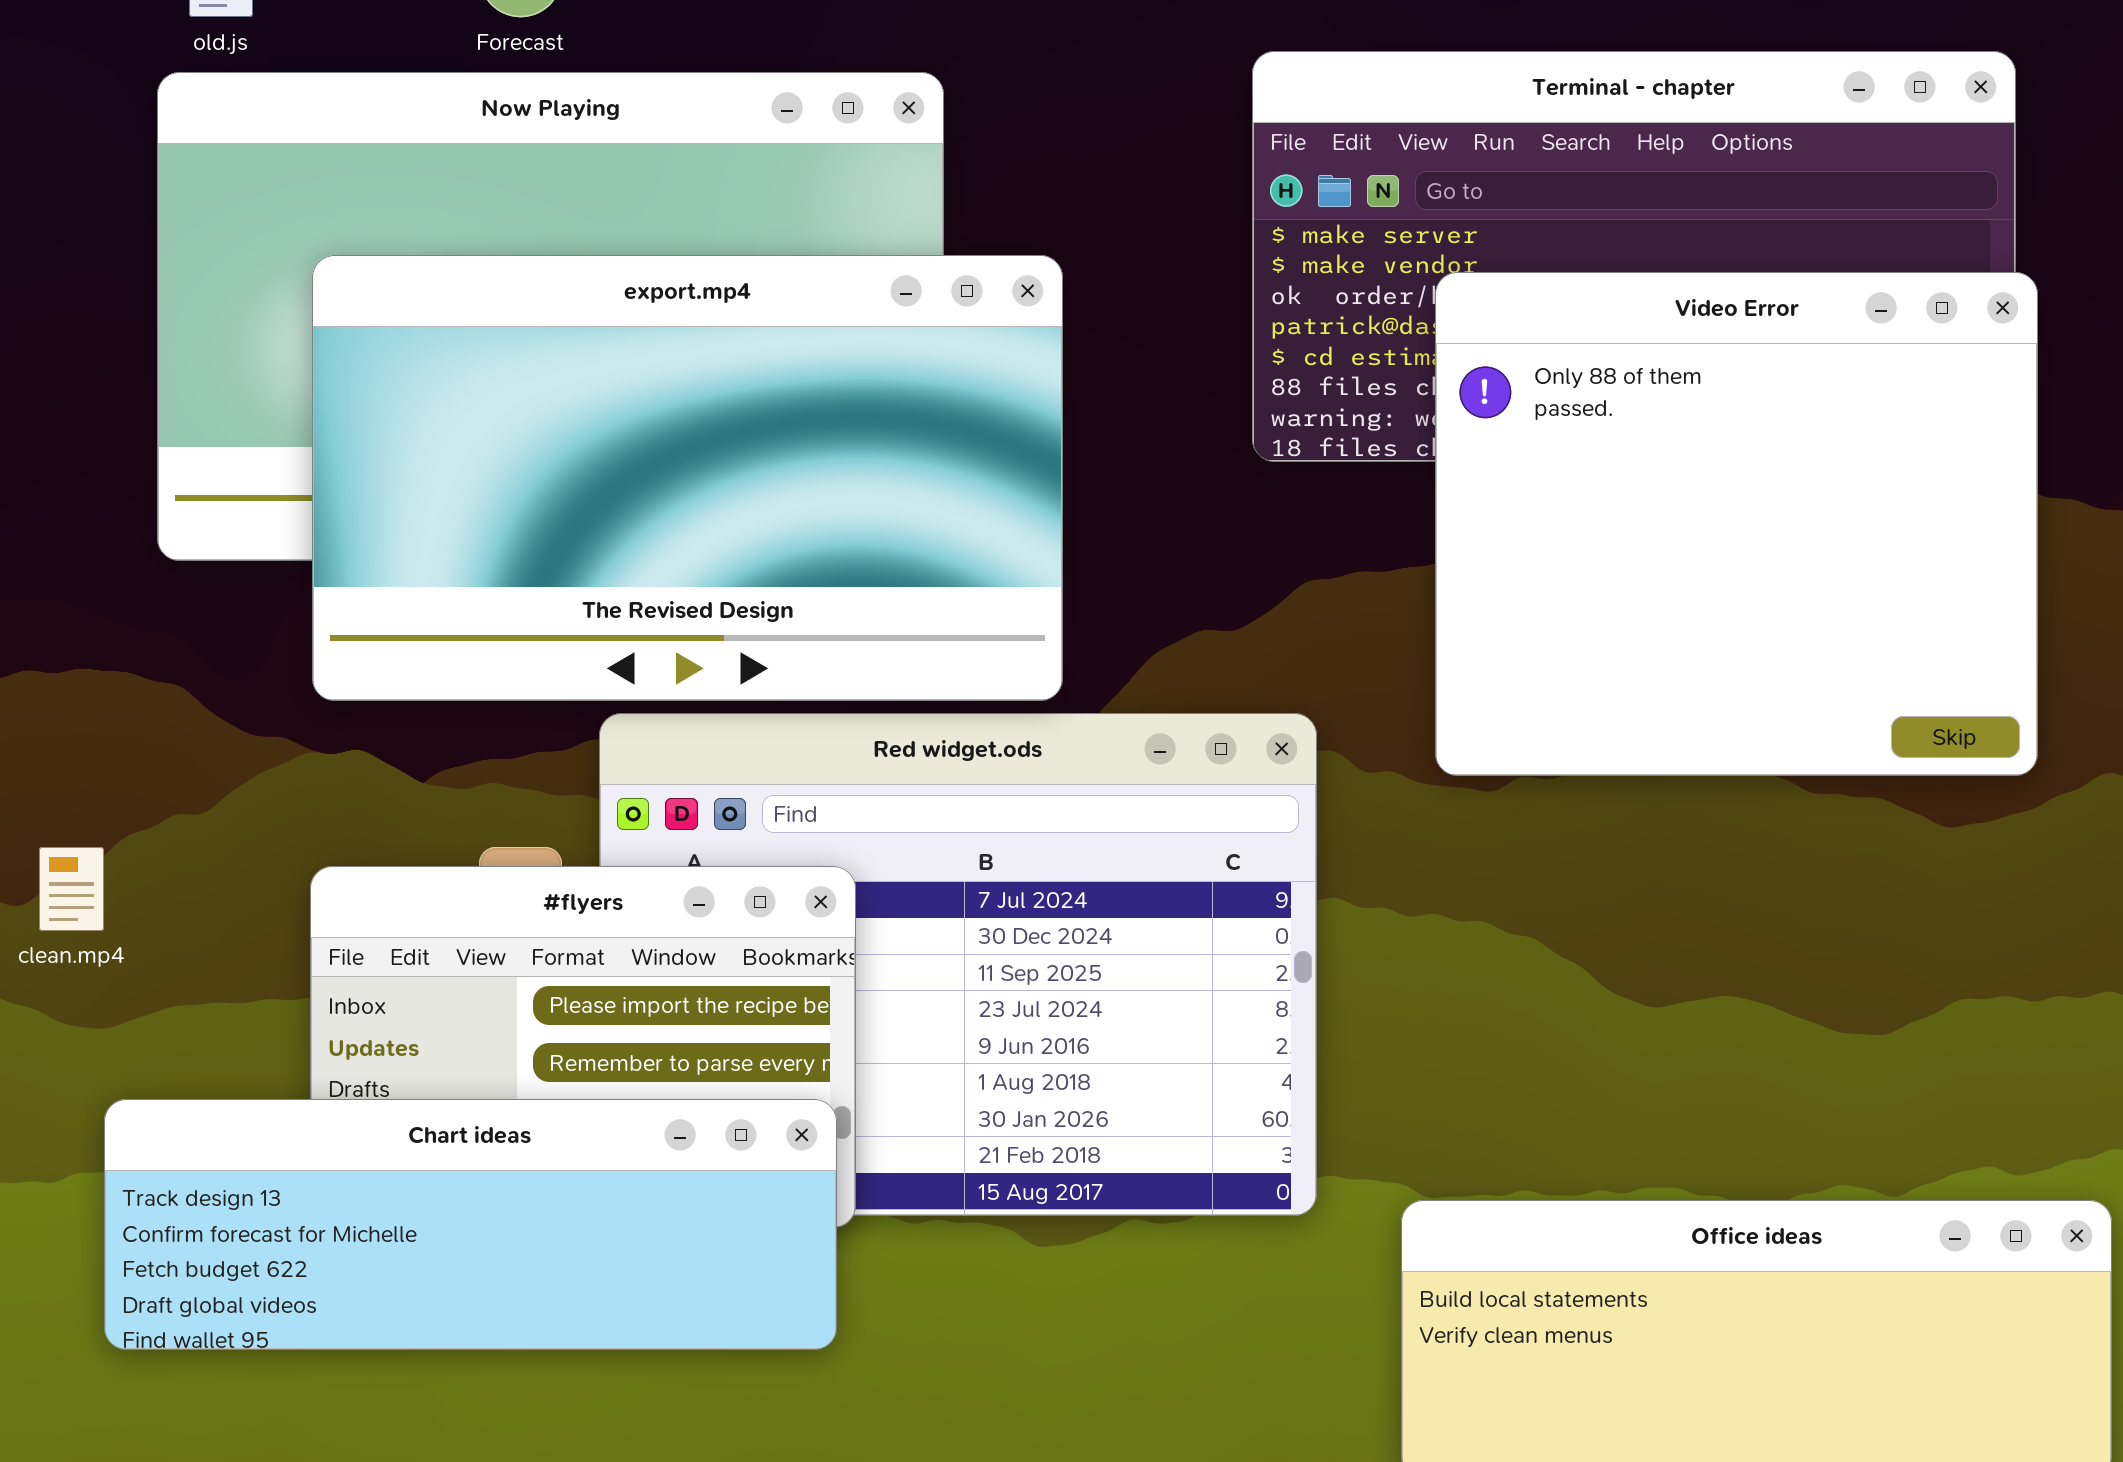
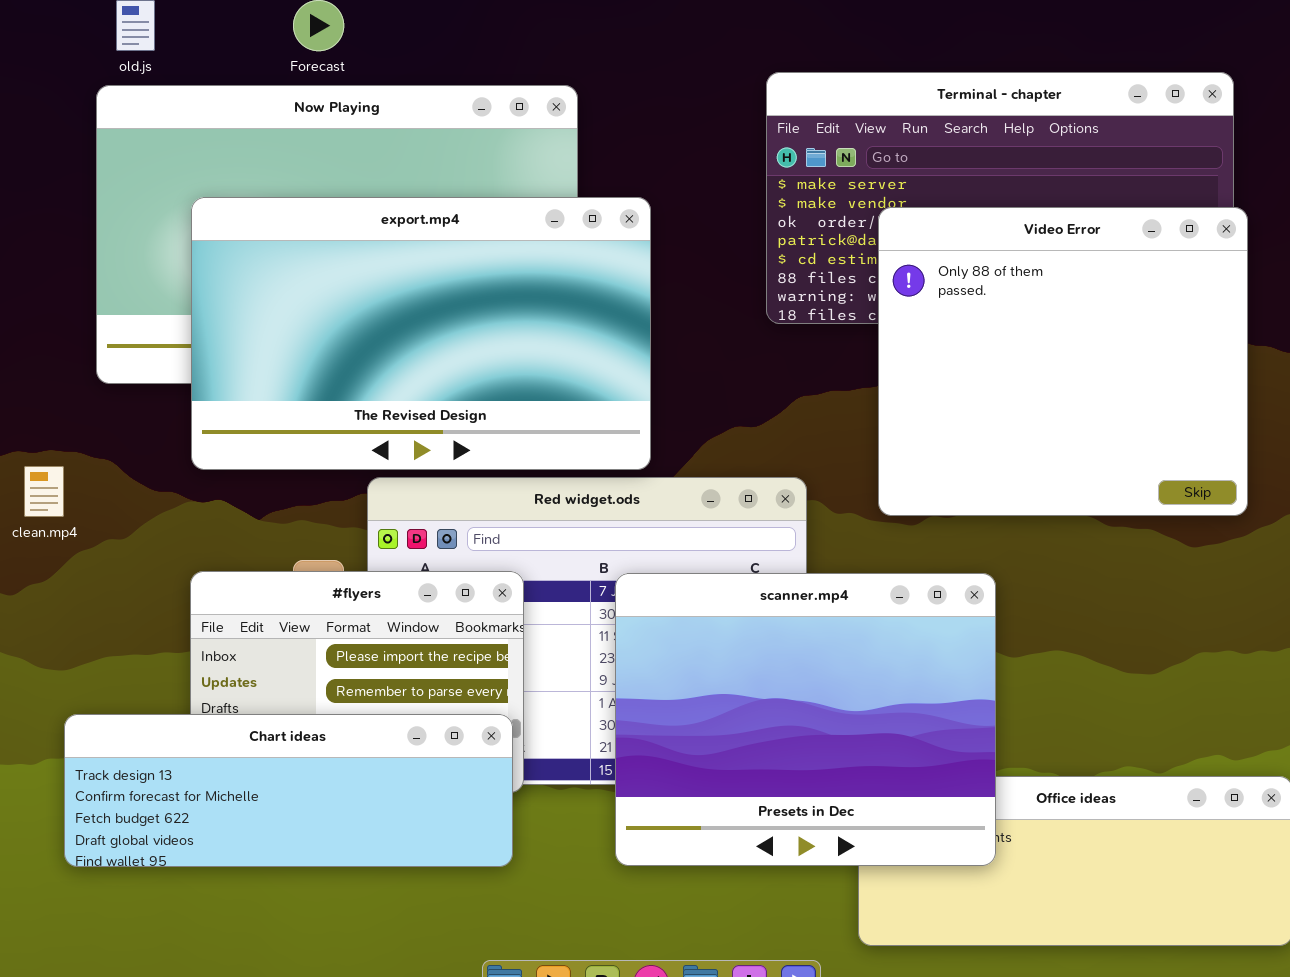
clean.mp4: [39,847,104,931] -> [24,466,64,517], moved
scanner.mp4: none -> [615,573,996,866], opened

